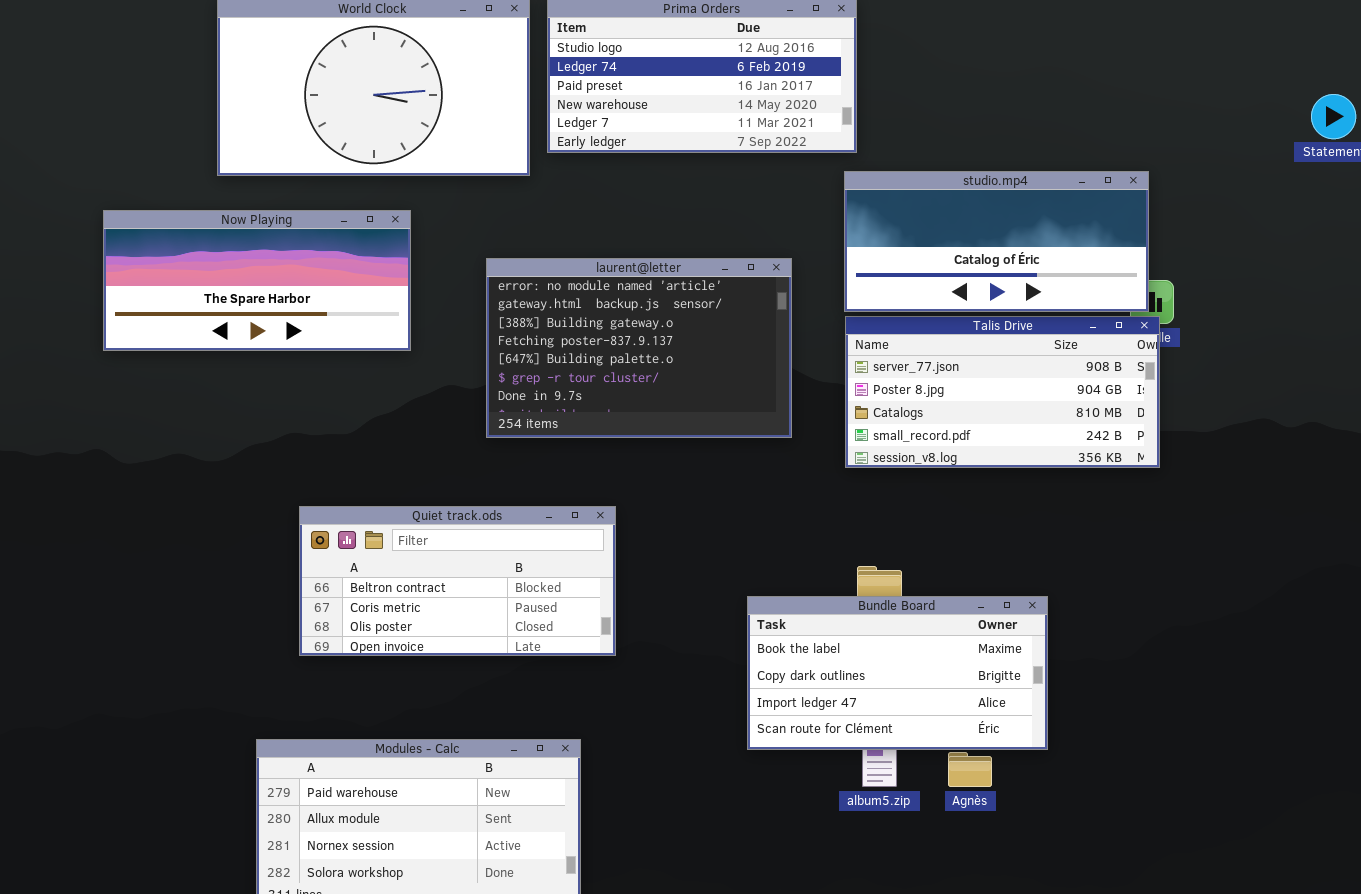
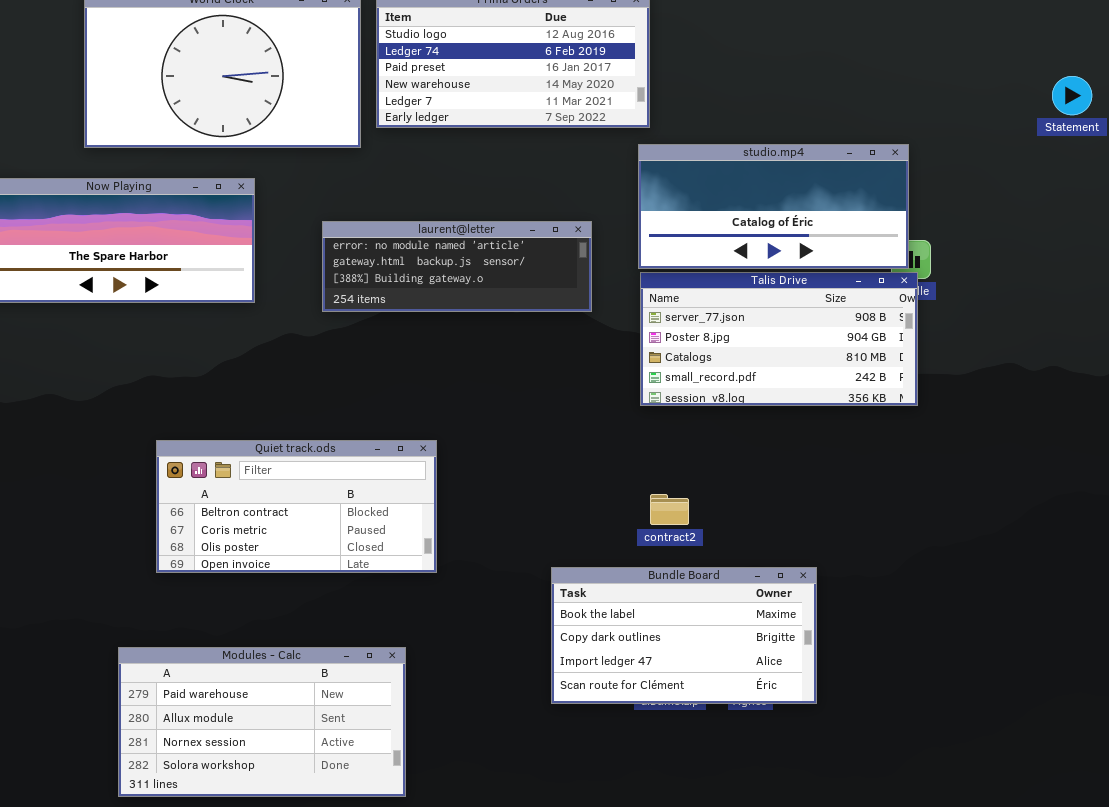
laurent@letter: [486,258,792,438] -> [322,221,592,312], resized
Bundle Board: [747,596,1048,750] -> [551,567,817,704], moved

